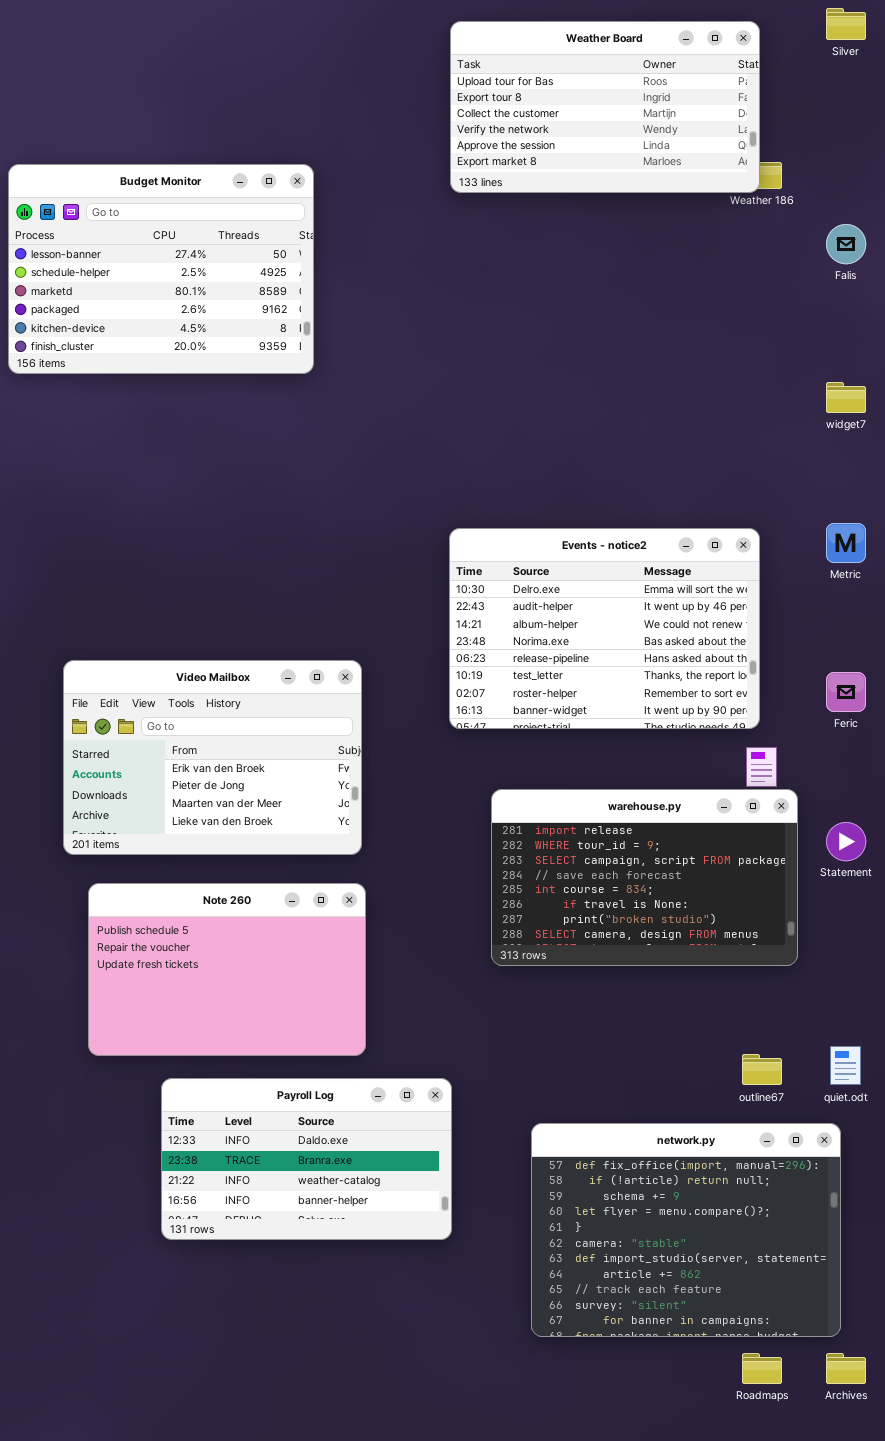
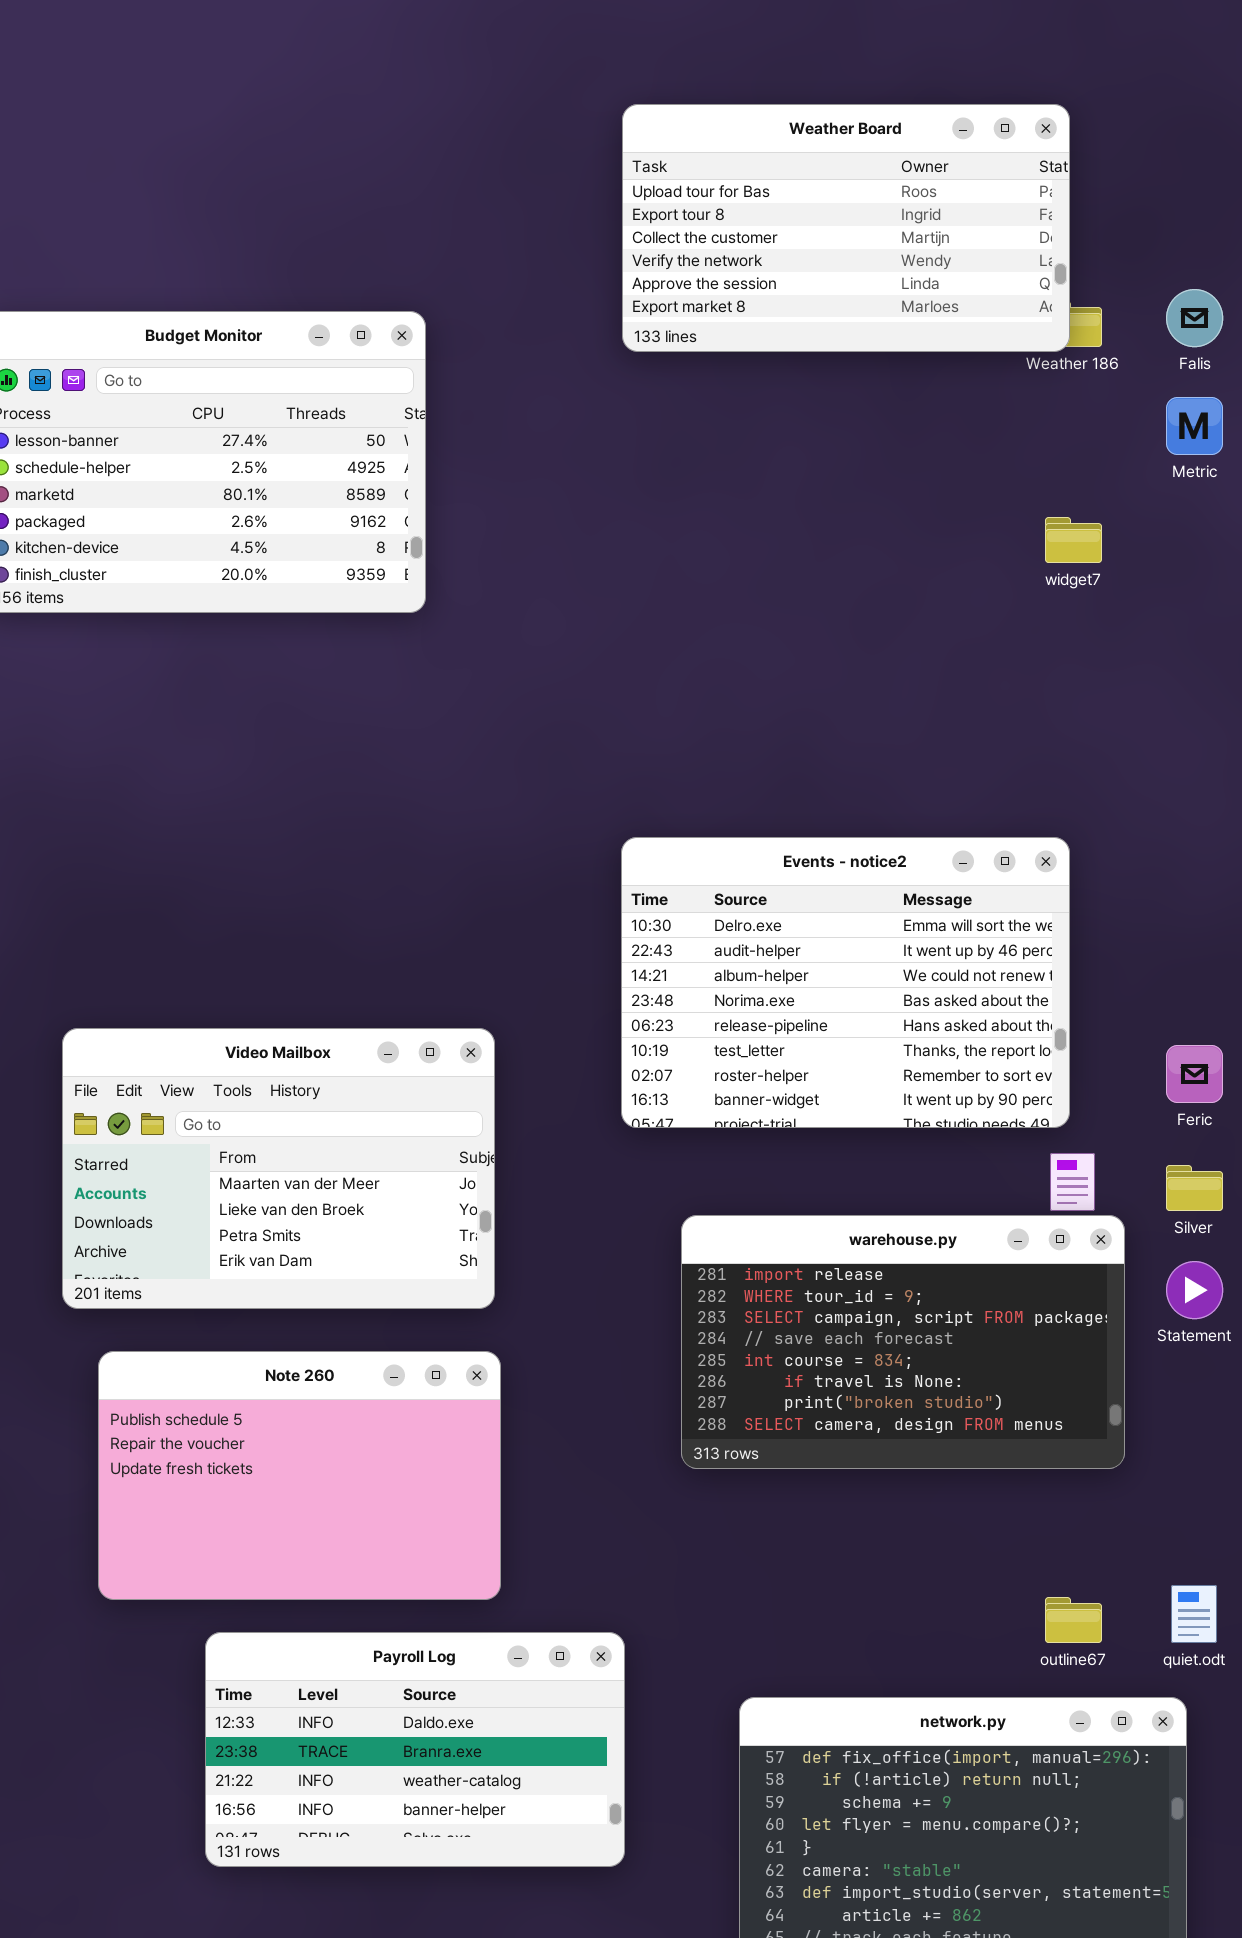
Silver: [826,8,866,40] -> [1166,1165,1223,1211], moved
Falis: [826,224,866,264] -> [1166,289,1223,347], moved
widget7: [826,382,866,413] -> [1045,517,1102,563], moved
Metric: [826,523,866,563] -> [1166,397,1223,455], moved
Video Mailbox: [63,660,362,855] -> [62,1028,495,1309], scrolled down 2 rows

